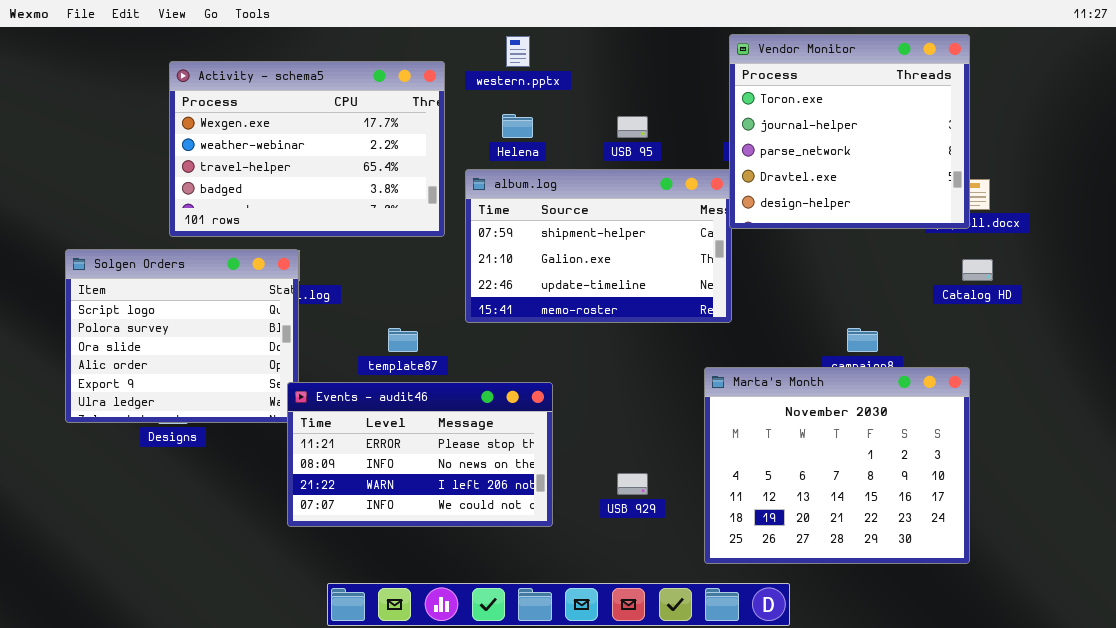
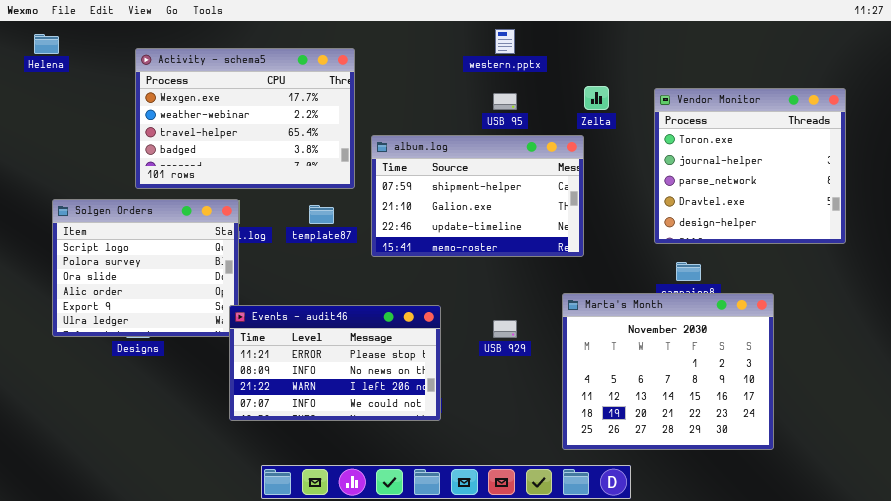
Vendor Monitor: [729,34,970,229] -> [654,88,846,244], moved
western.pptx: [506,36,530,67] -> [495,29,515,54], moved
Helena: [502,114,533,138] -> [34,34,59,54], moved
template87: [388,328,418,352] -> [309,205,334,224], moved
USB 929: [617,473,648,495] -> [493,320,517,338], moved

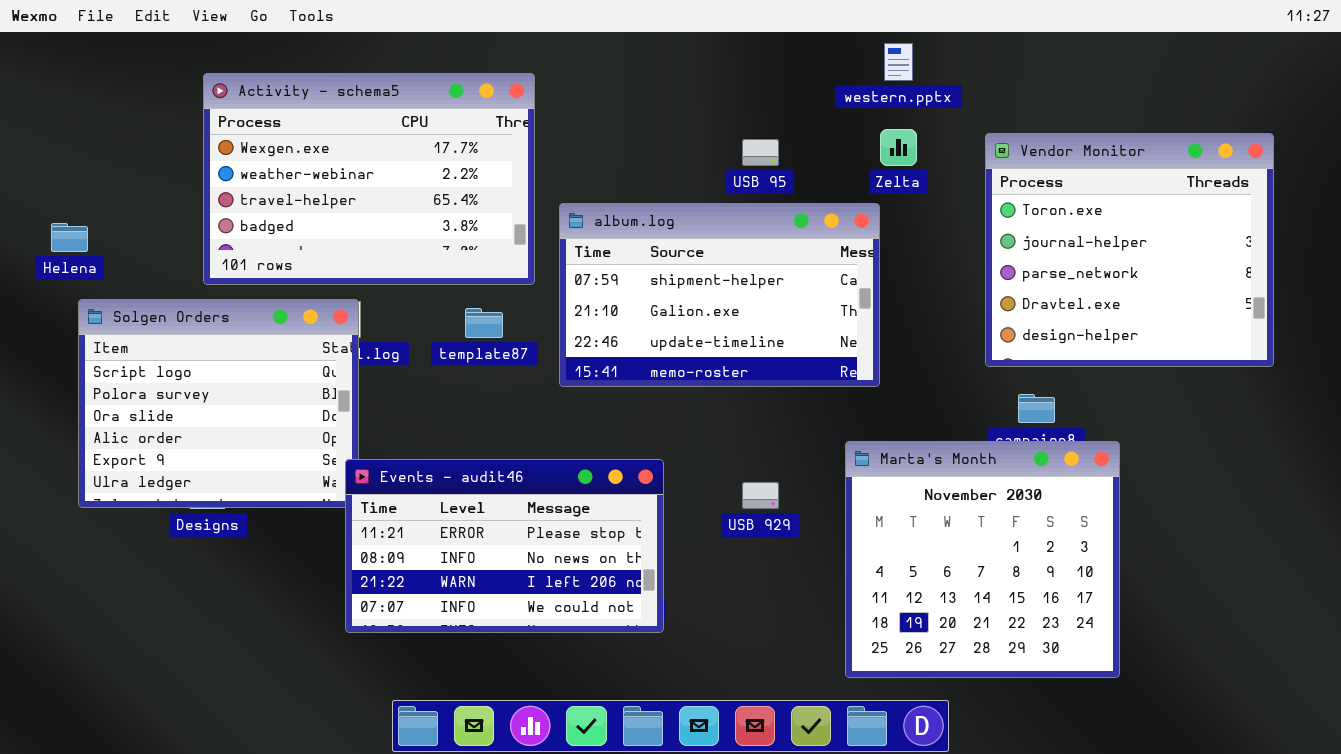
western.pptx: [495,29,515,54] -> [884,43,913,81], moved
Helena: [34,34,59,54] -> [51,223,88,252], moved
Marta's Month: [562,293,774,450] -> [845,441,1120,678], resized

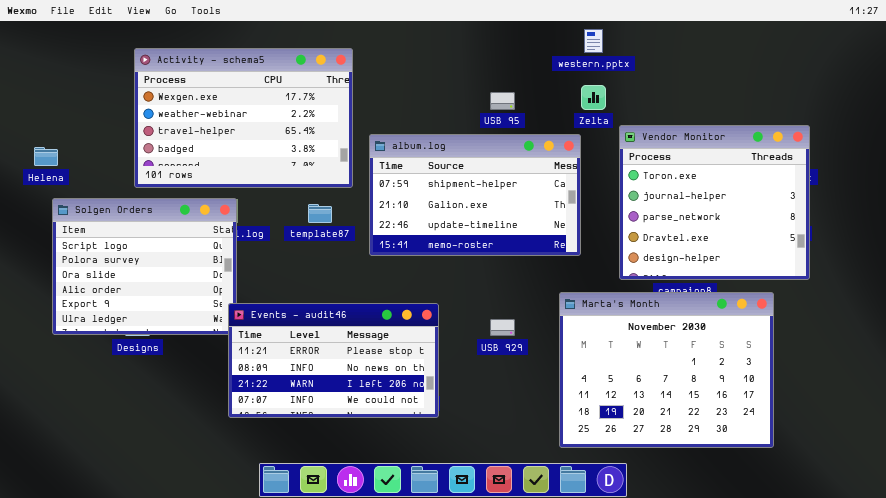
Vendor Monitor: [985,133,1274,367] -> [619,125,810,280], moved
Marta's Month: [845,441,1120,678] -> [559,292,774,448], resized

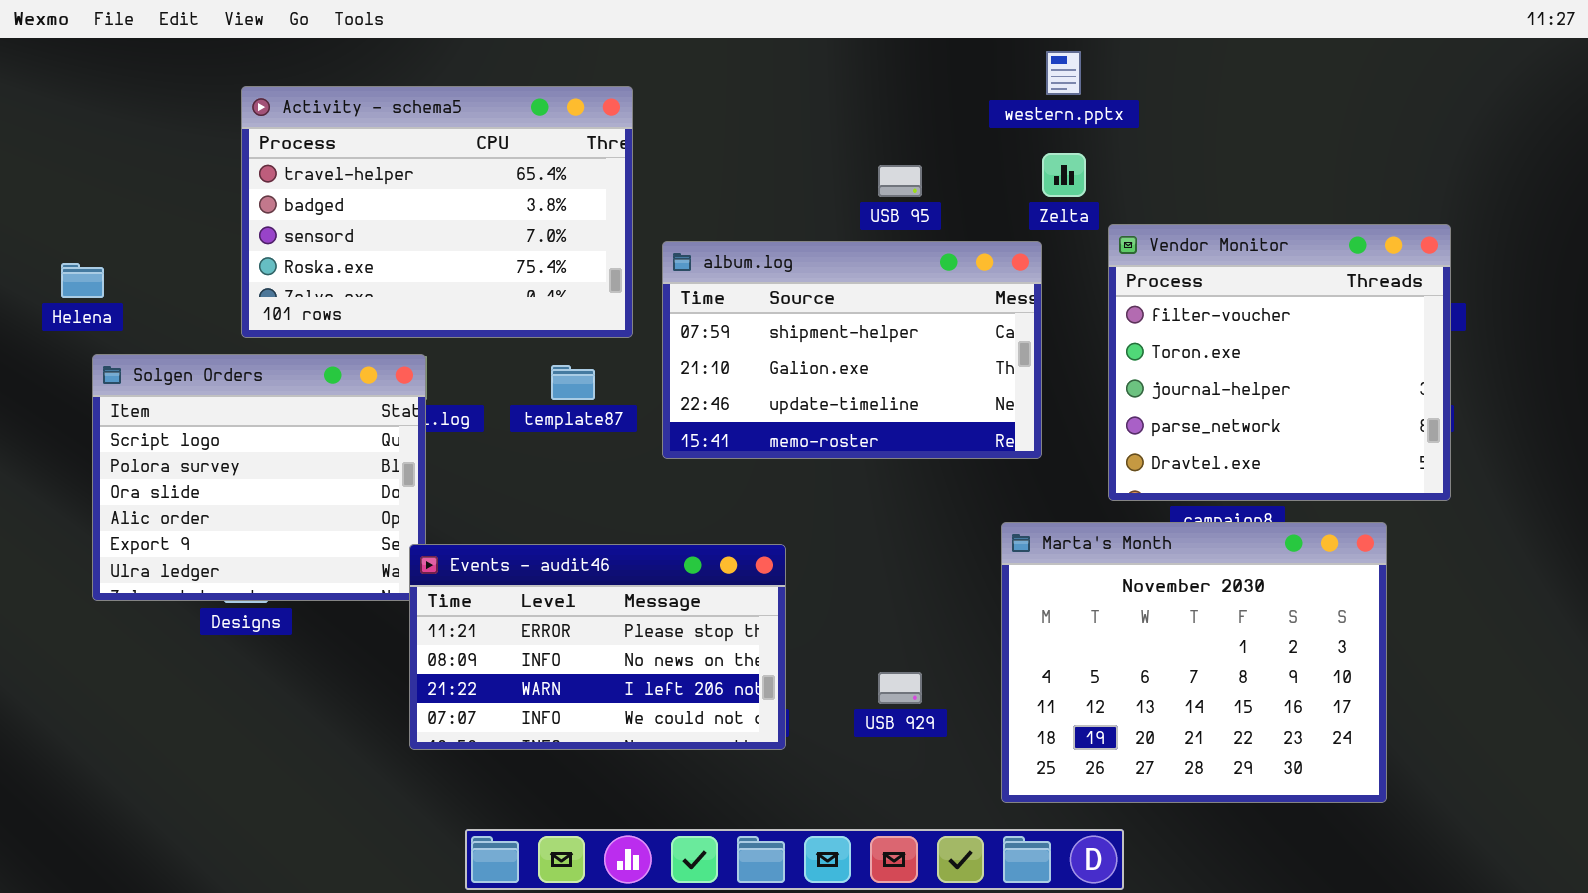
Activity - schema5: [134,48,353,188] -> [241,86,633,338], scrolled down 2 rows
Vendor Monitor: [619,125,810,280] -> [1108,224,1451,501], scrolled up 1 row
USB 929: [490,319,515,336] -> [878,672,922,704], moved

